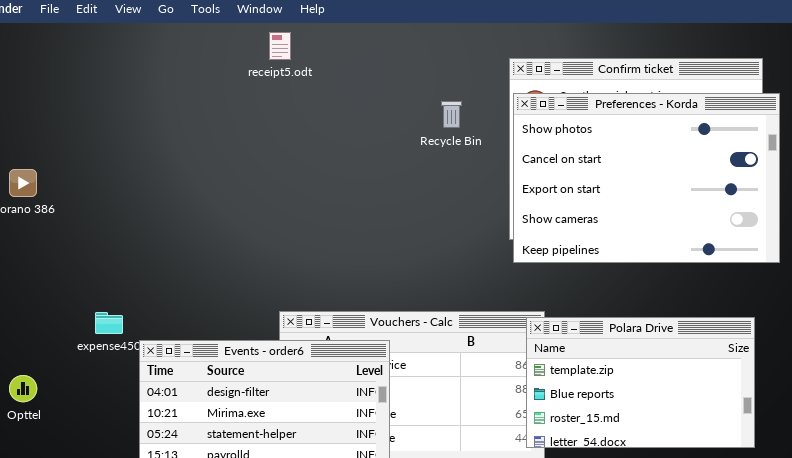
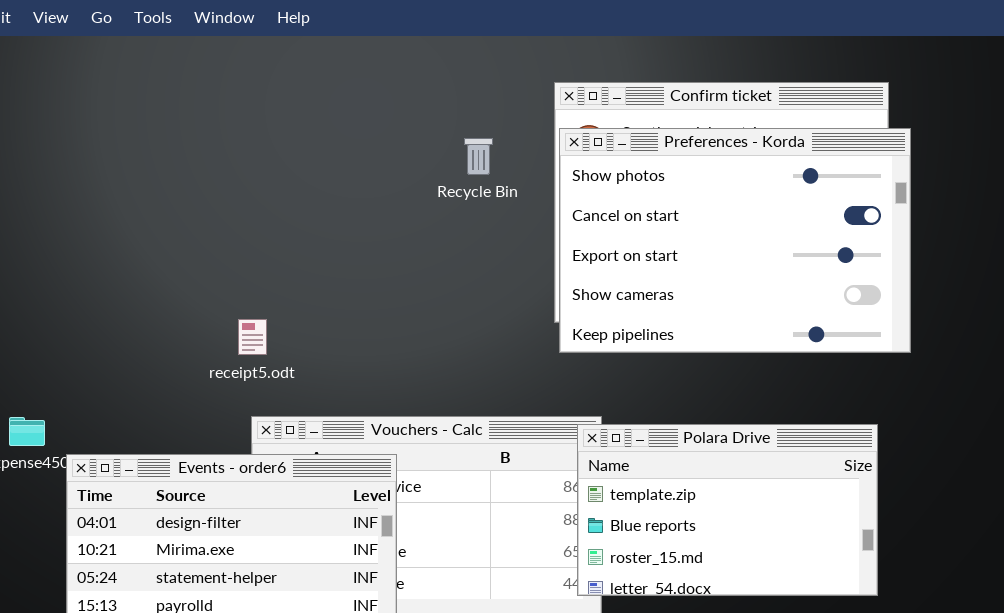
receipt5.odt: [269,32,291,60] -> [238,319,267,355], moved

